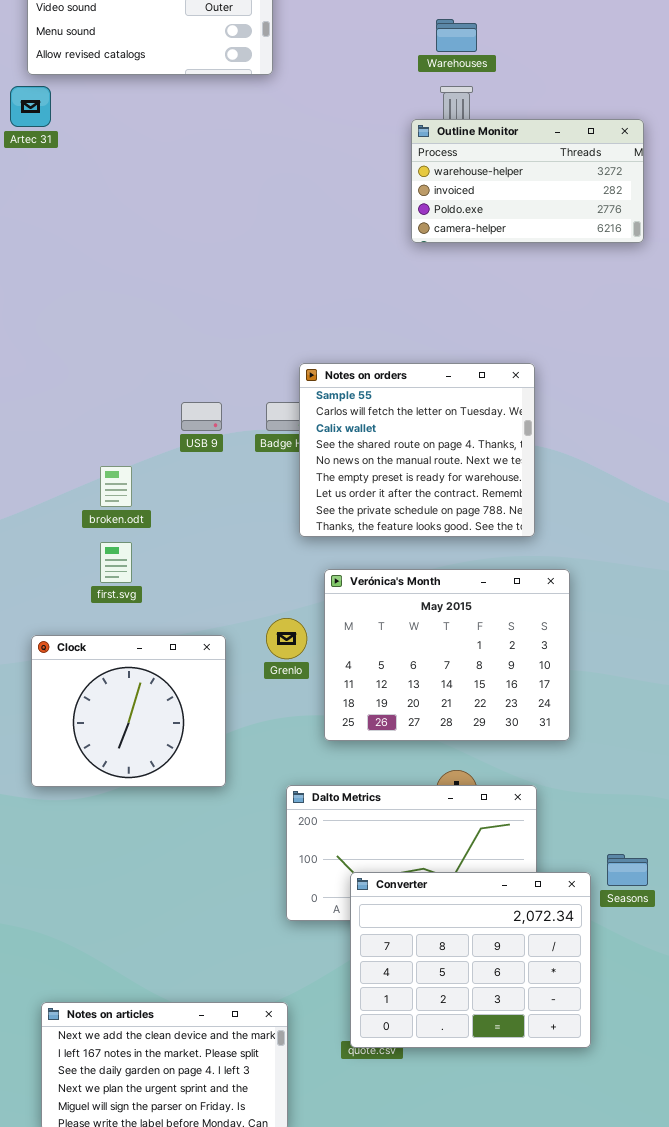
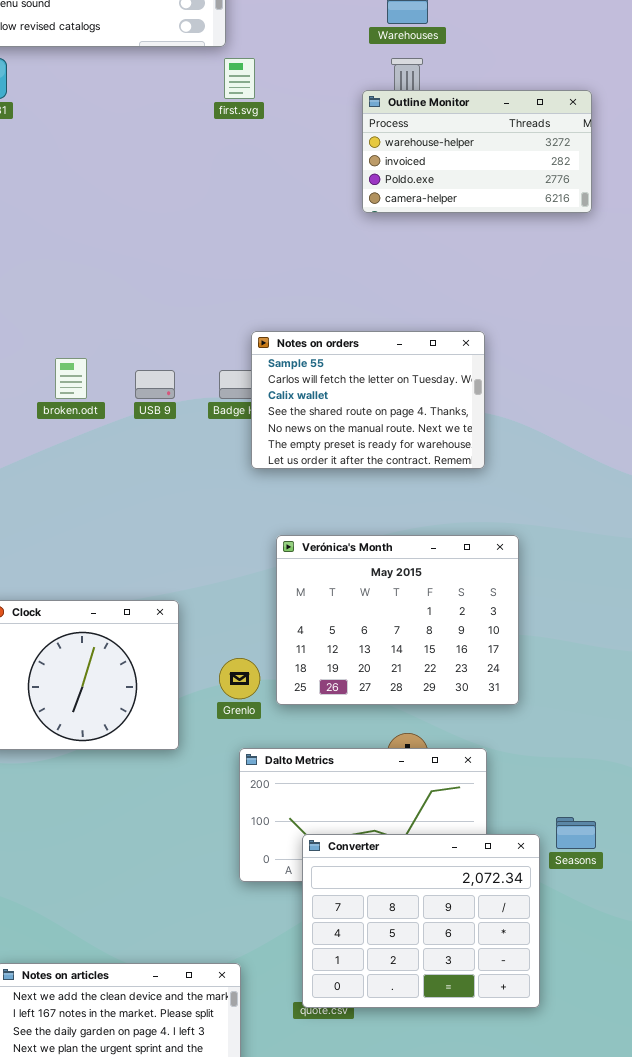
Notes on orders: [299,363,535,537] -> [251,331,485,469], resized
broken.odt: [100,466,132,507] -> [55,358,87,399], moved
first.svg: [100,542,132,583] -> [224,58,255,99], moved
Grenlo: [266,618,307,659] -> [219,658,260,699], moved

